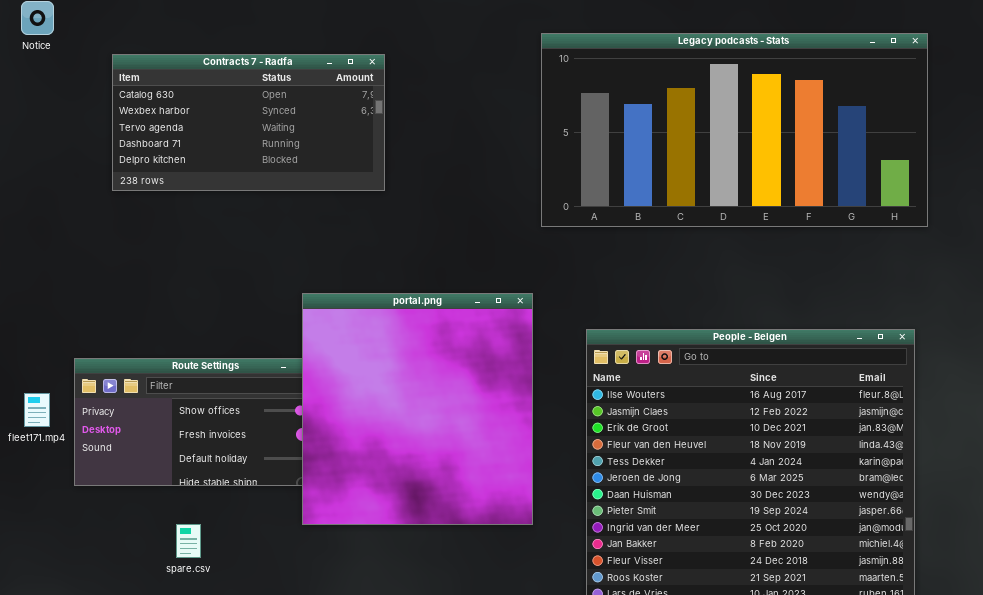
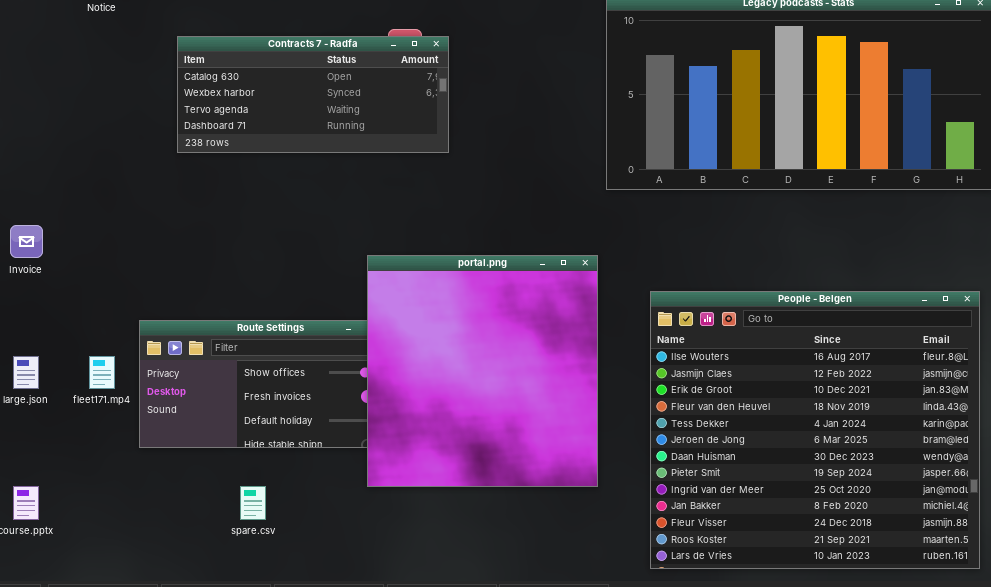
Contracts 7 - Radfa: [112,54,385,191] -> [177,36,449,153], resized

